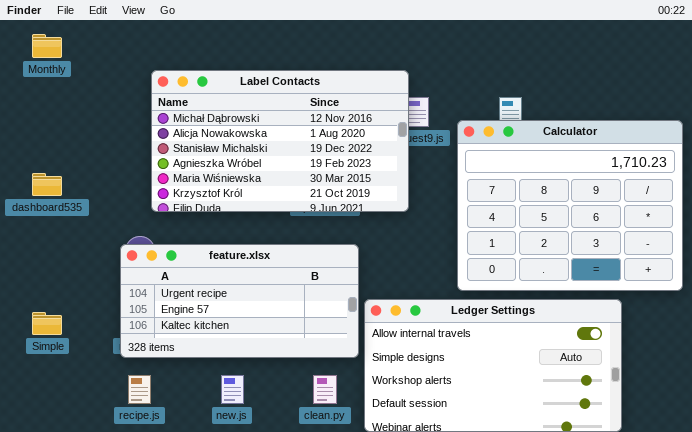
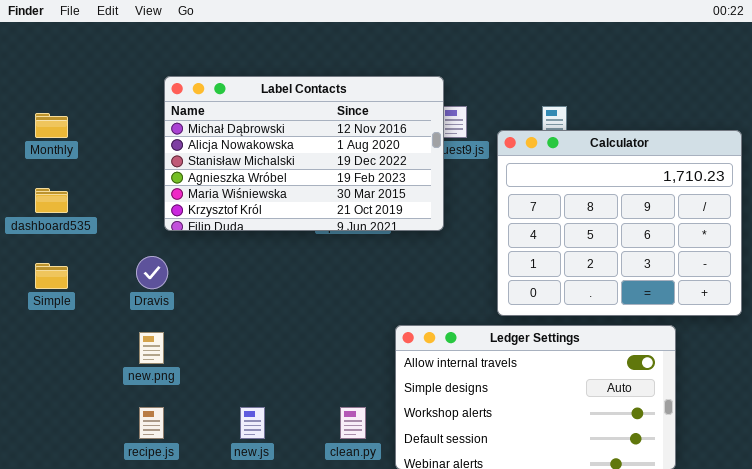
Monthly: [32,34,62,58] -> [35,113,68,138], moved
feature.xlsx: [120,244,359,358] -> none, closed
Simple: [32,312,62,335] -> [35,263,68,289], moved

